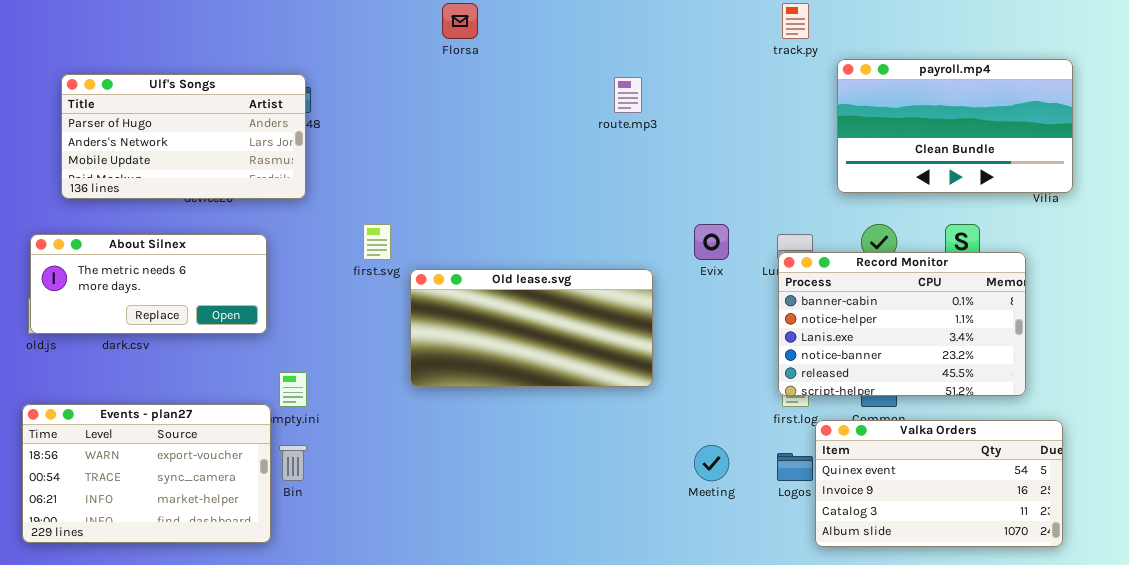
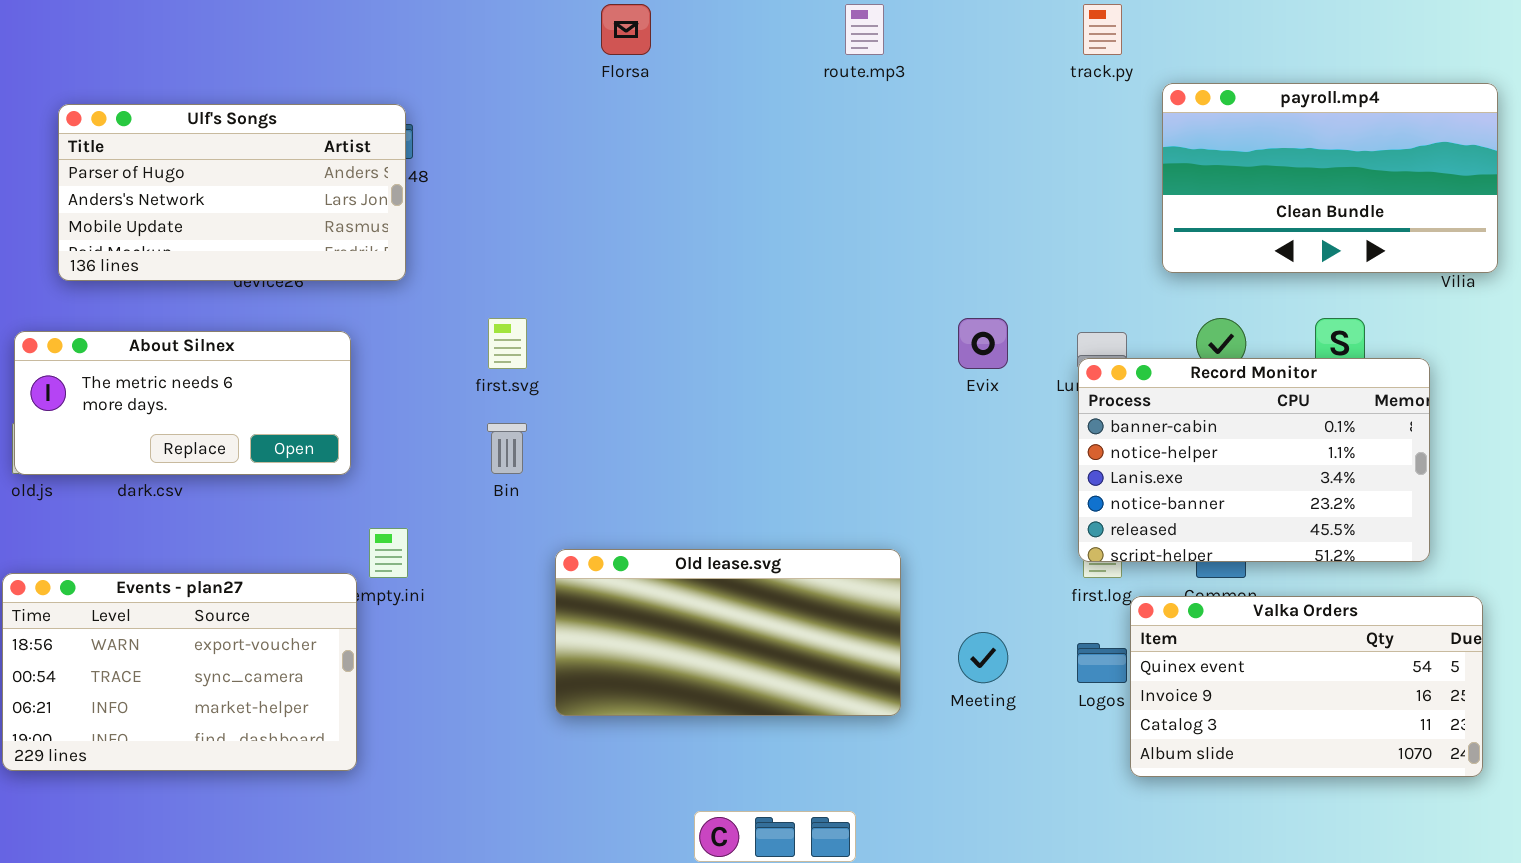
route.mp3: [614,77,642,113] -> [845,4,884,55], moved
Old lease.svg: [410,269,653,387] -> [555,549,901,716], moved
Bin: [279,445,307,481] -> [487,423,527,474], moved

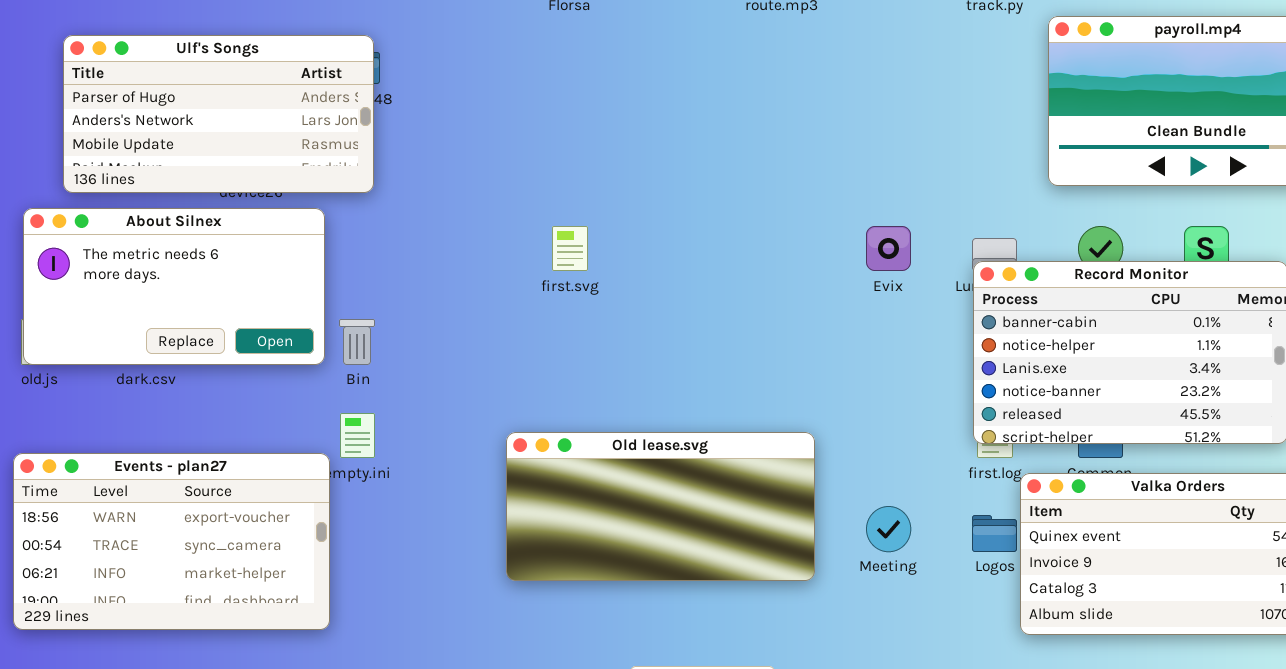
first.svg: [488,318,527,369] -> [552,226,588,271], moved
About Silnex: [14,331,351,475] -> [23,208,325,365], resized
Bin: [487,423,527,474] -> [339,319,375,365], moved

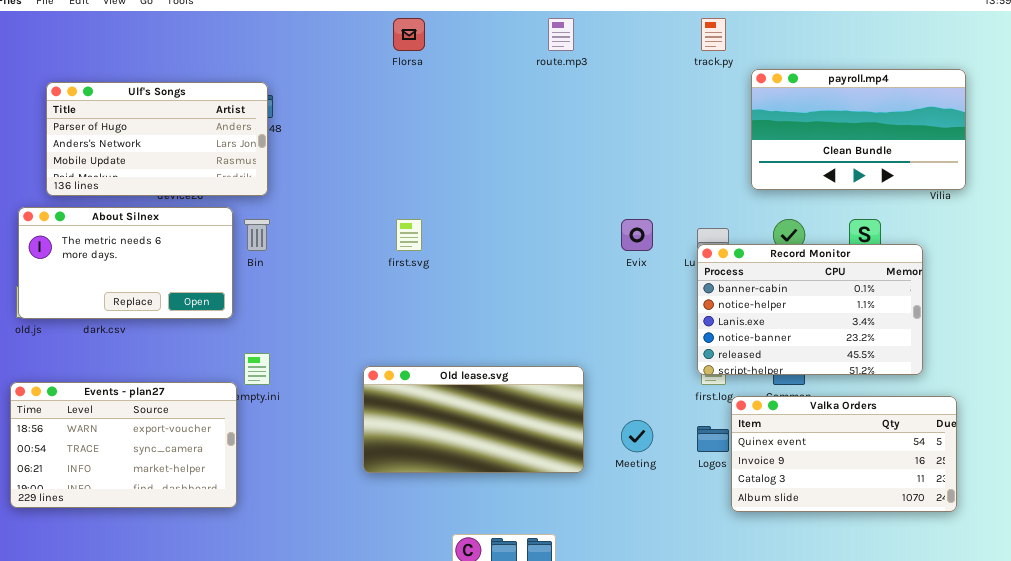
Bin: [339,319,375,365] -> [244,219,270,251], moved

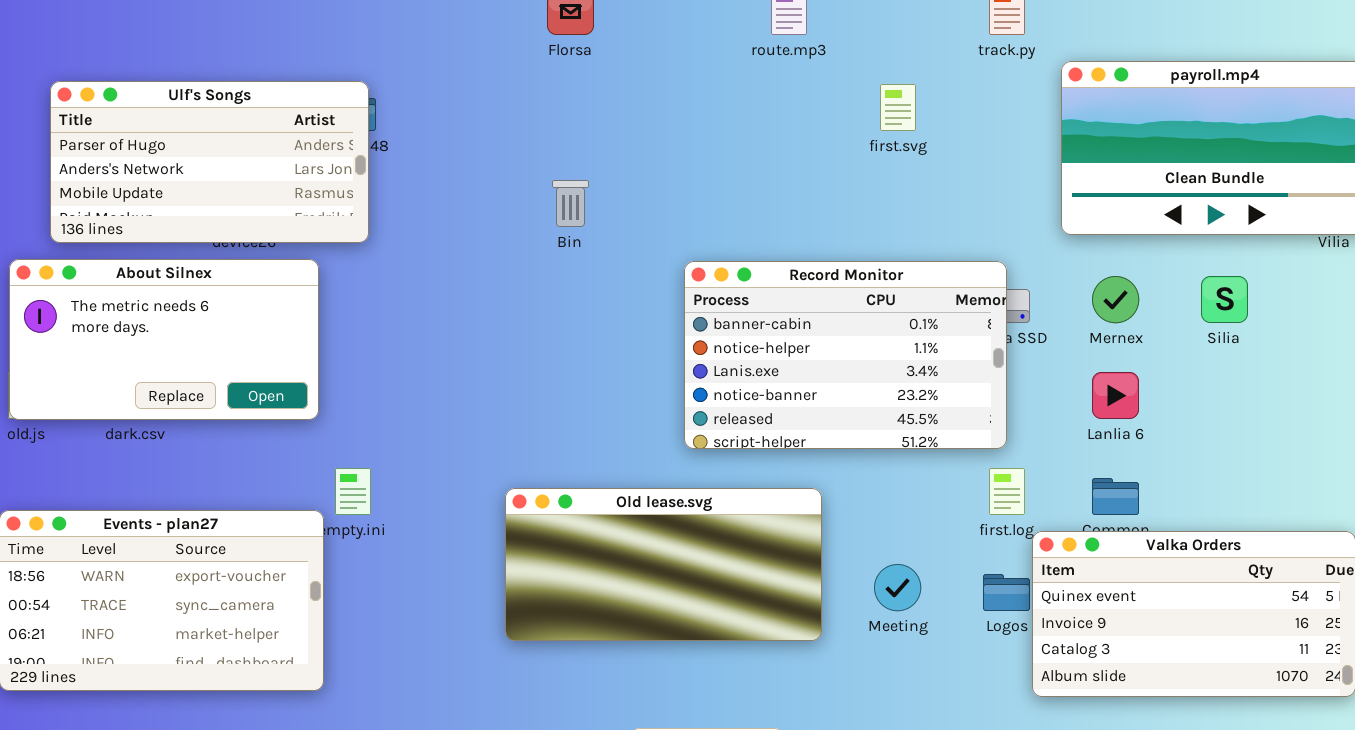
Bin: [244,219,270,251] -> [552,180,589,227], moved
first.svg: [396,219,422,251] -> [880,84,916,131], moved
Record Monitor: [697,244,923,375] -> [684,261,1007,449], moved

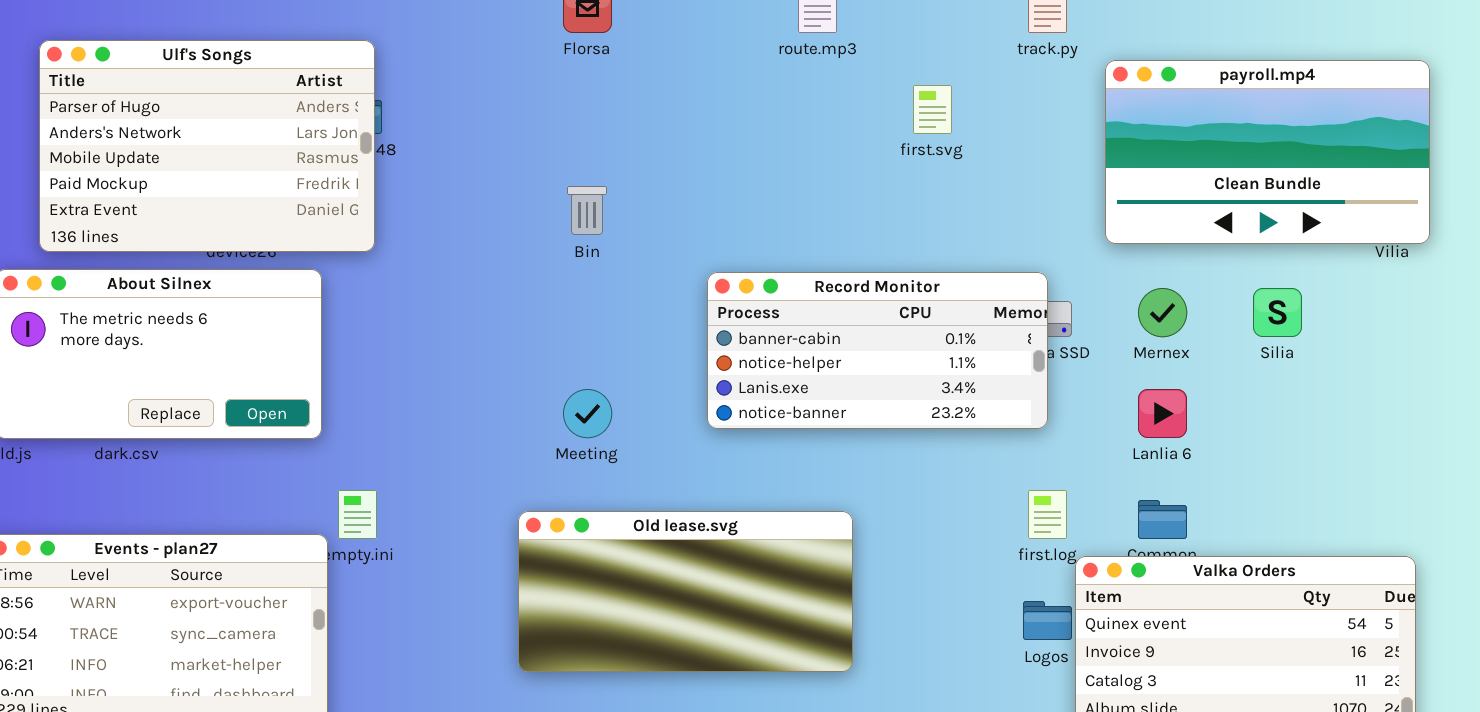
Ulf's Songs: [50,81,369,243] -> [39,40,375,252], resized
Record Monitor: [684,261,1007,449] -> [707,272,1048,429], resized
Meeting: [874,564,921,611] -> [563,389,612,438], moved

